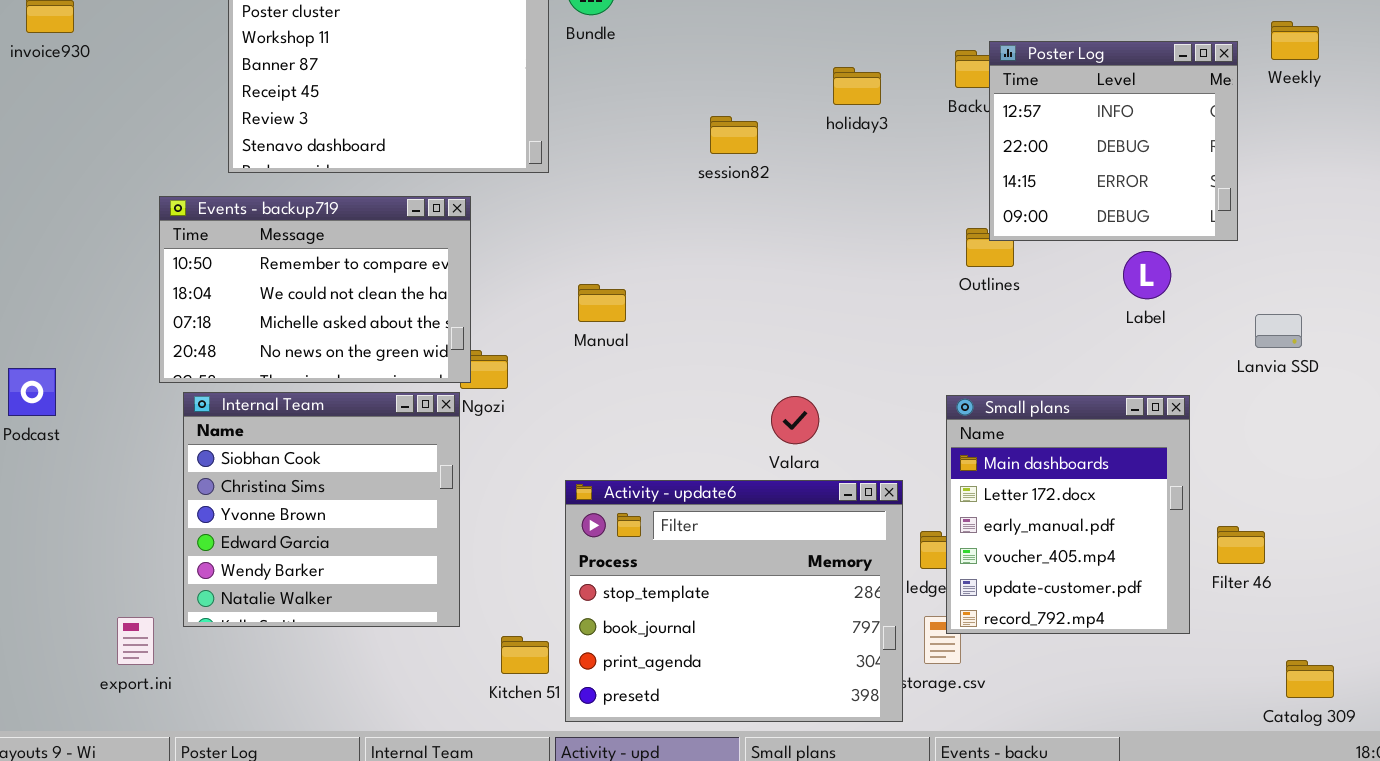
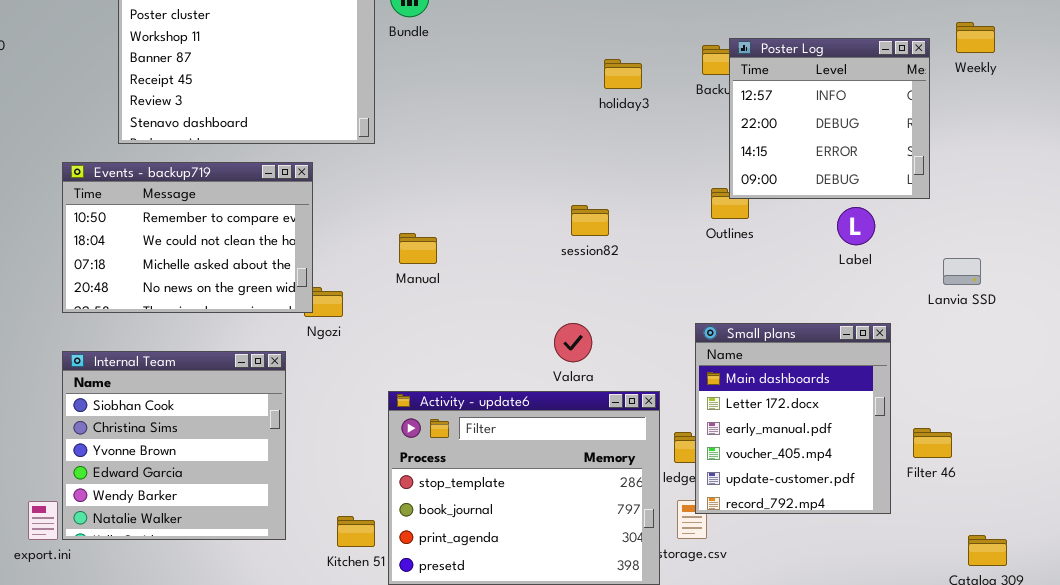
session82: [710,116,758,154] -> [571,205,609,236], moved
Internal Team: [183,392,460,627] -> [62,351,286,540], moved

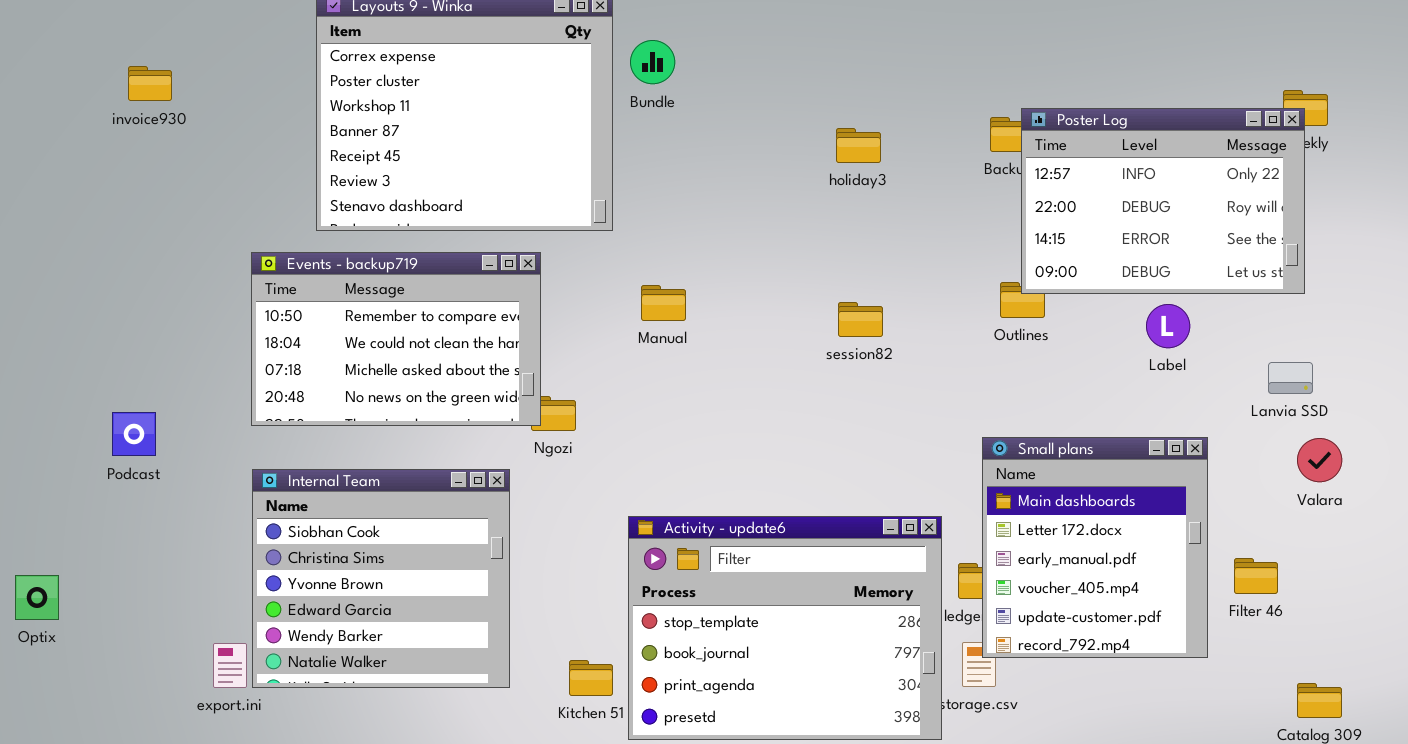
Poster Log: [729,38,930,199] -> [1021,108,1305,294], resized
holiday3: [604,59,642,89] -> [836,128,881,163], moved
Manual: [399,233,437,264] -> [641,285,686,321], moved
Valara: [554,323,592,362] -> [1297,438,1342,482], moved

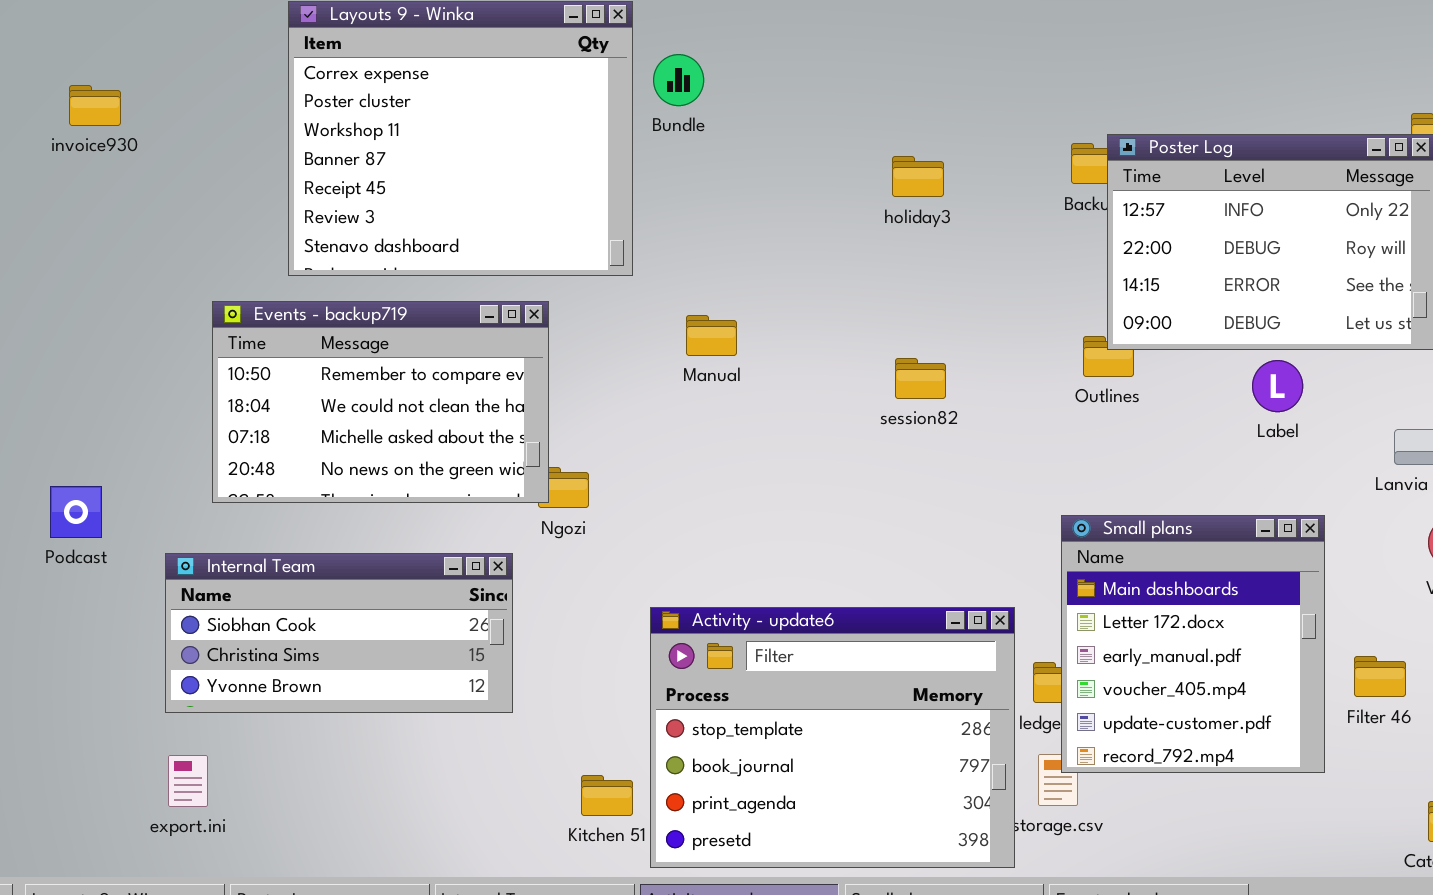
Manual: [641,285,686,321] -> [686,315,737,356], moved
Internal Team: [252,469,510,688] -> [165,553,513,713], resized

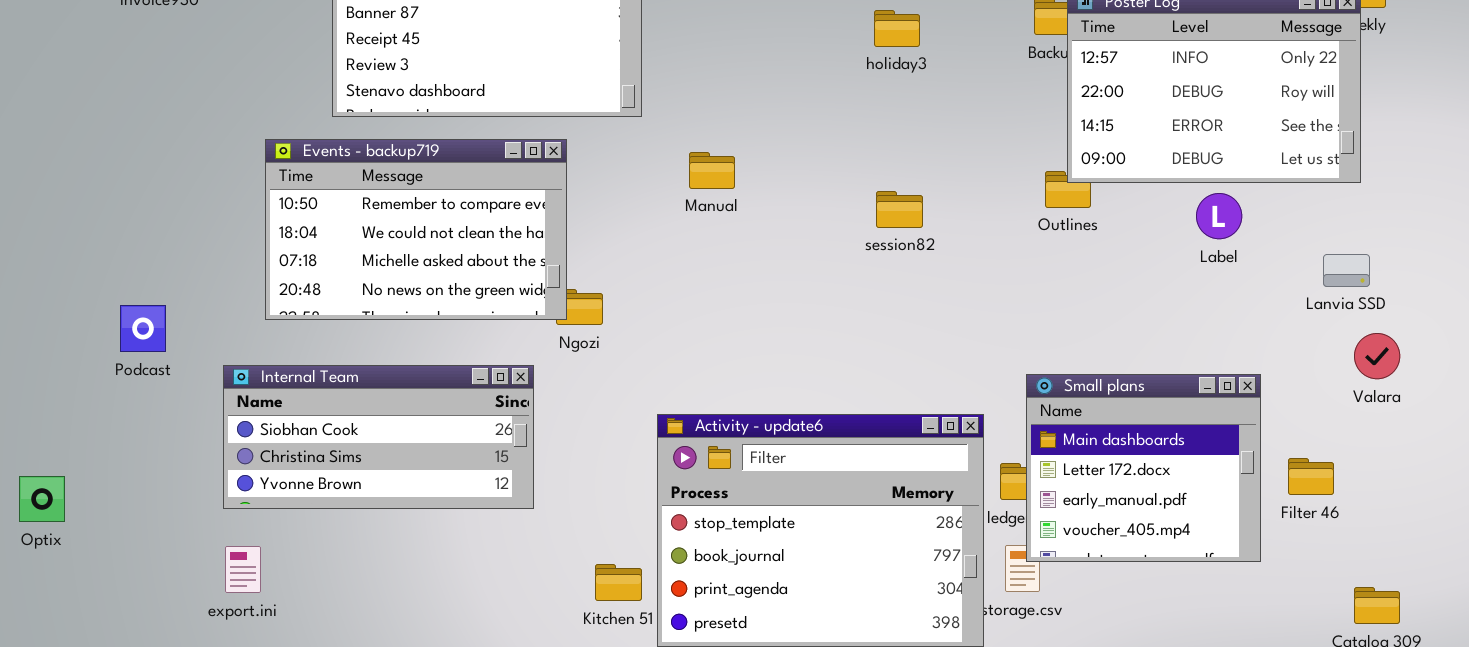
Small plans: [1061,515,1325,773] -> [1026,374,1261,562], resized

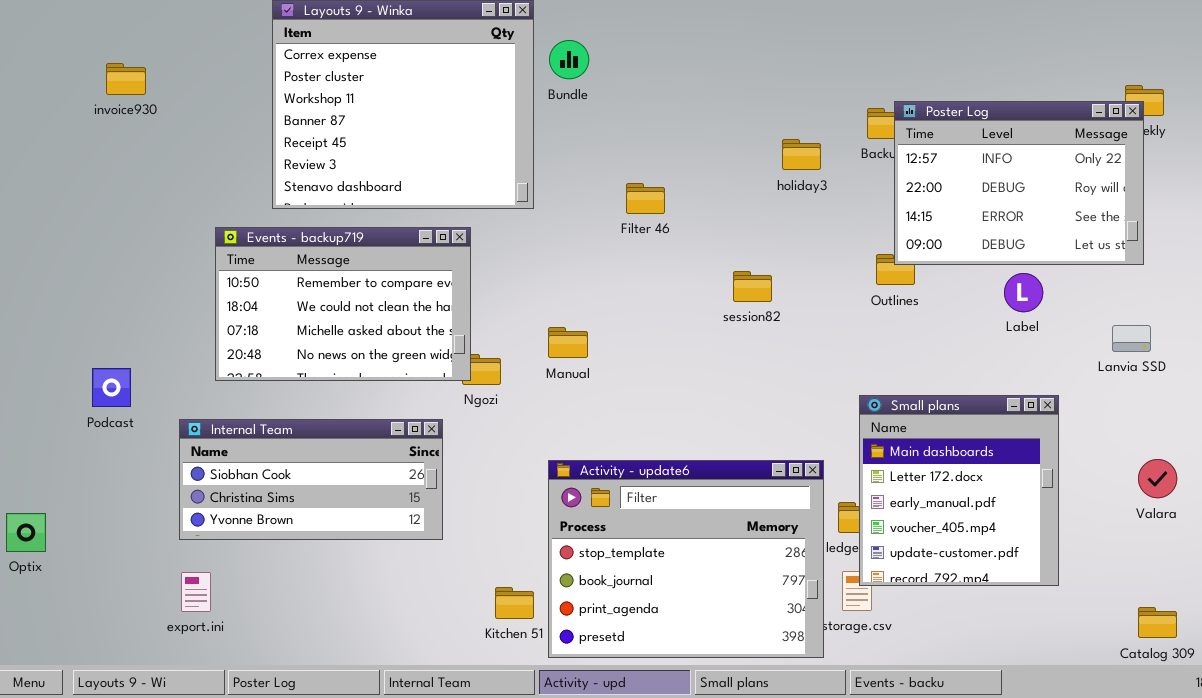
holiday3: [874,10,920,47] -> [782,139,821,170], moved
Manual: [689,152,735,189] -> [548,327,588,358], moved
Valara: [1354,333,1400,379] -> [1138,459,1177,498], moved
Small plans: [1026,374,1261,562] -> [859,395,1059,586], resized
Filter 46: [1288,458,1334,495] -> [626,183,665,214], moved

